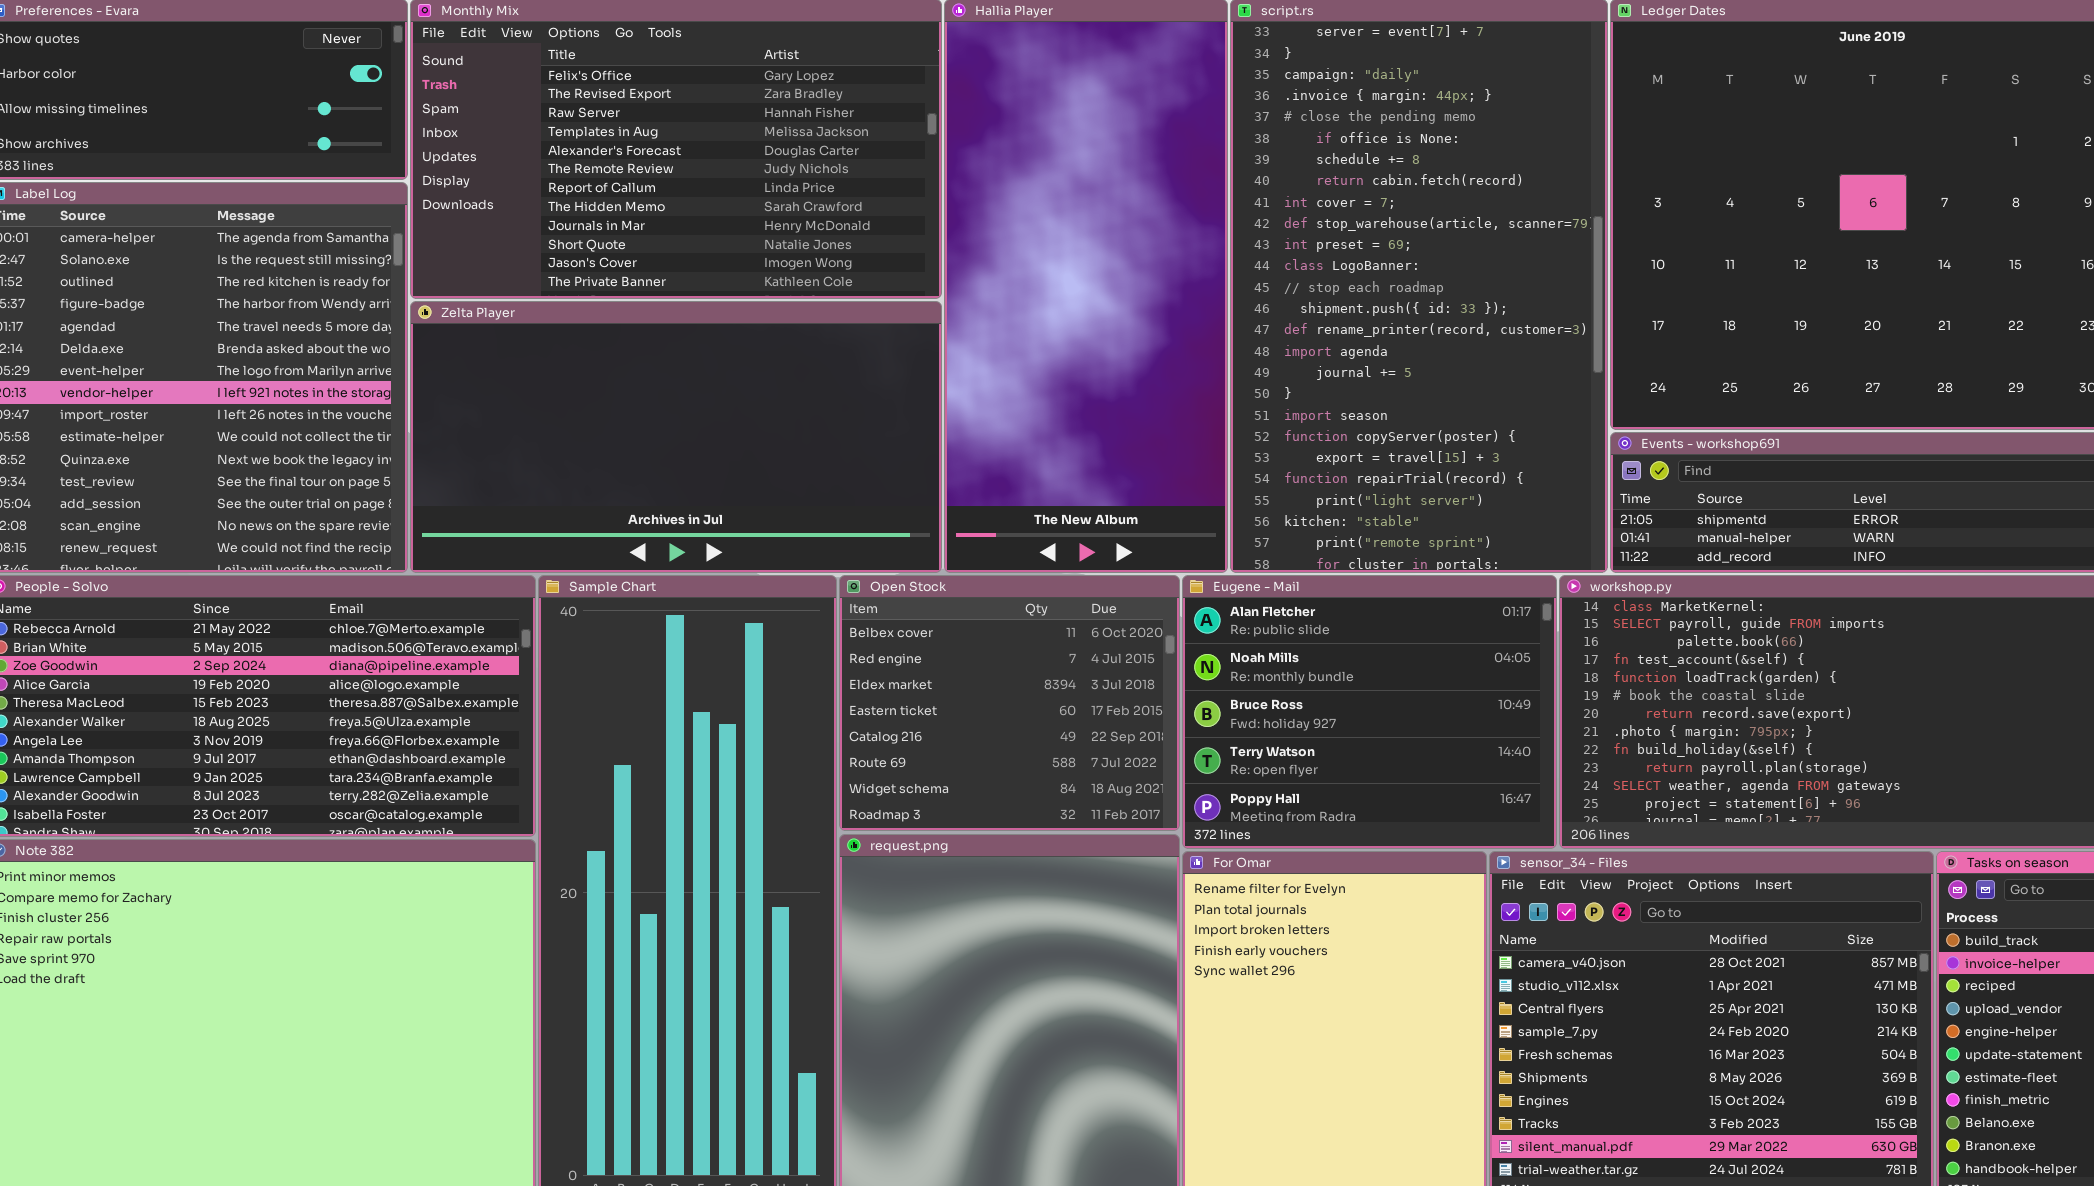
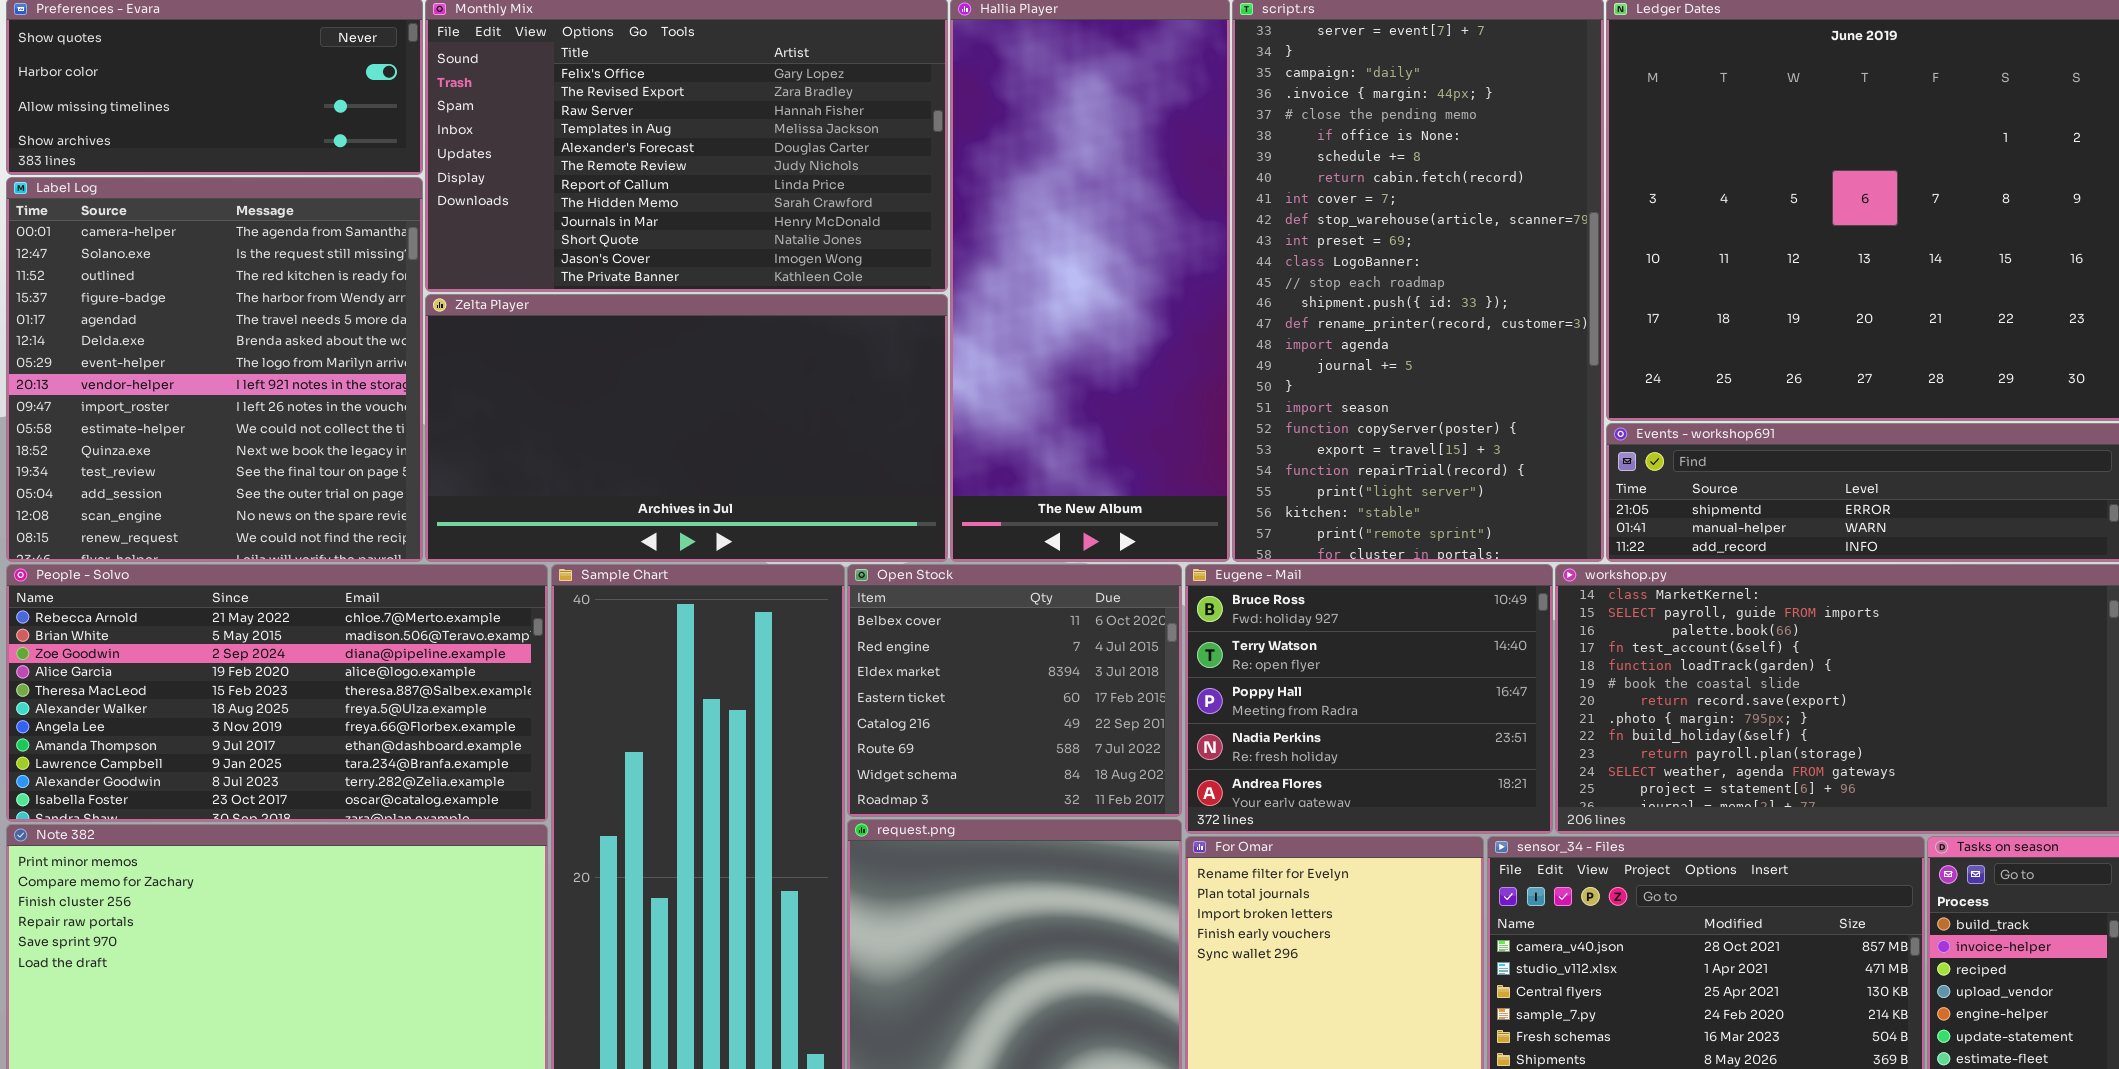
Eugene - Mail: [1182,575,1557,849] -> [1185,564,1553,834], scrolled down 2 rows

